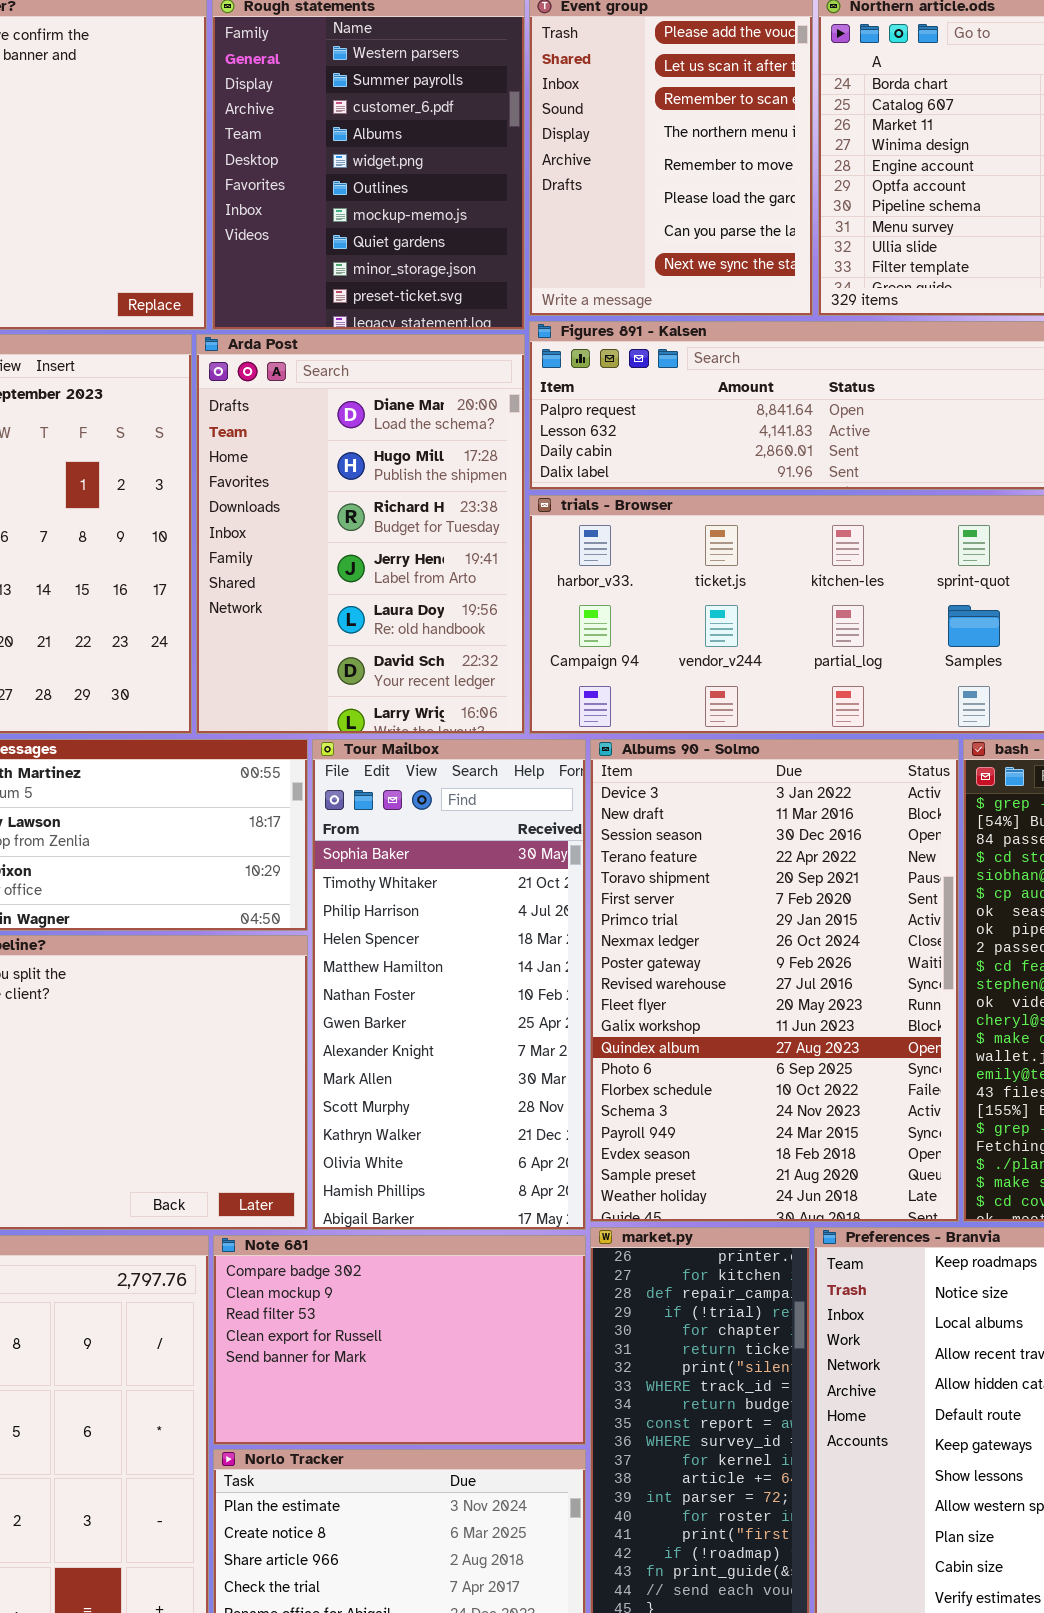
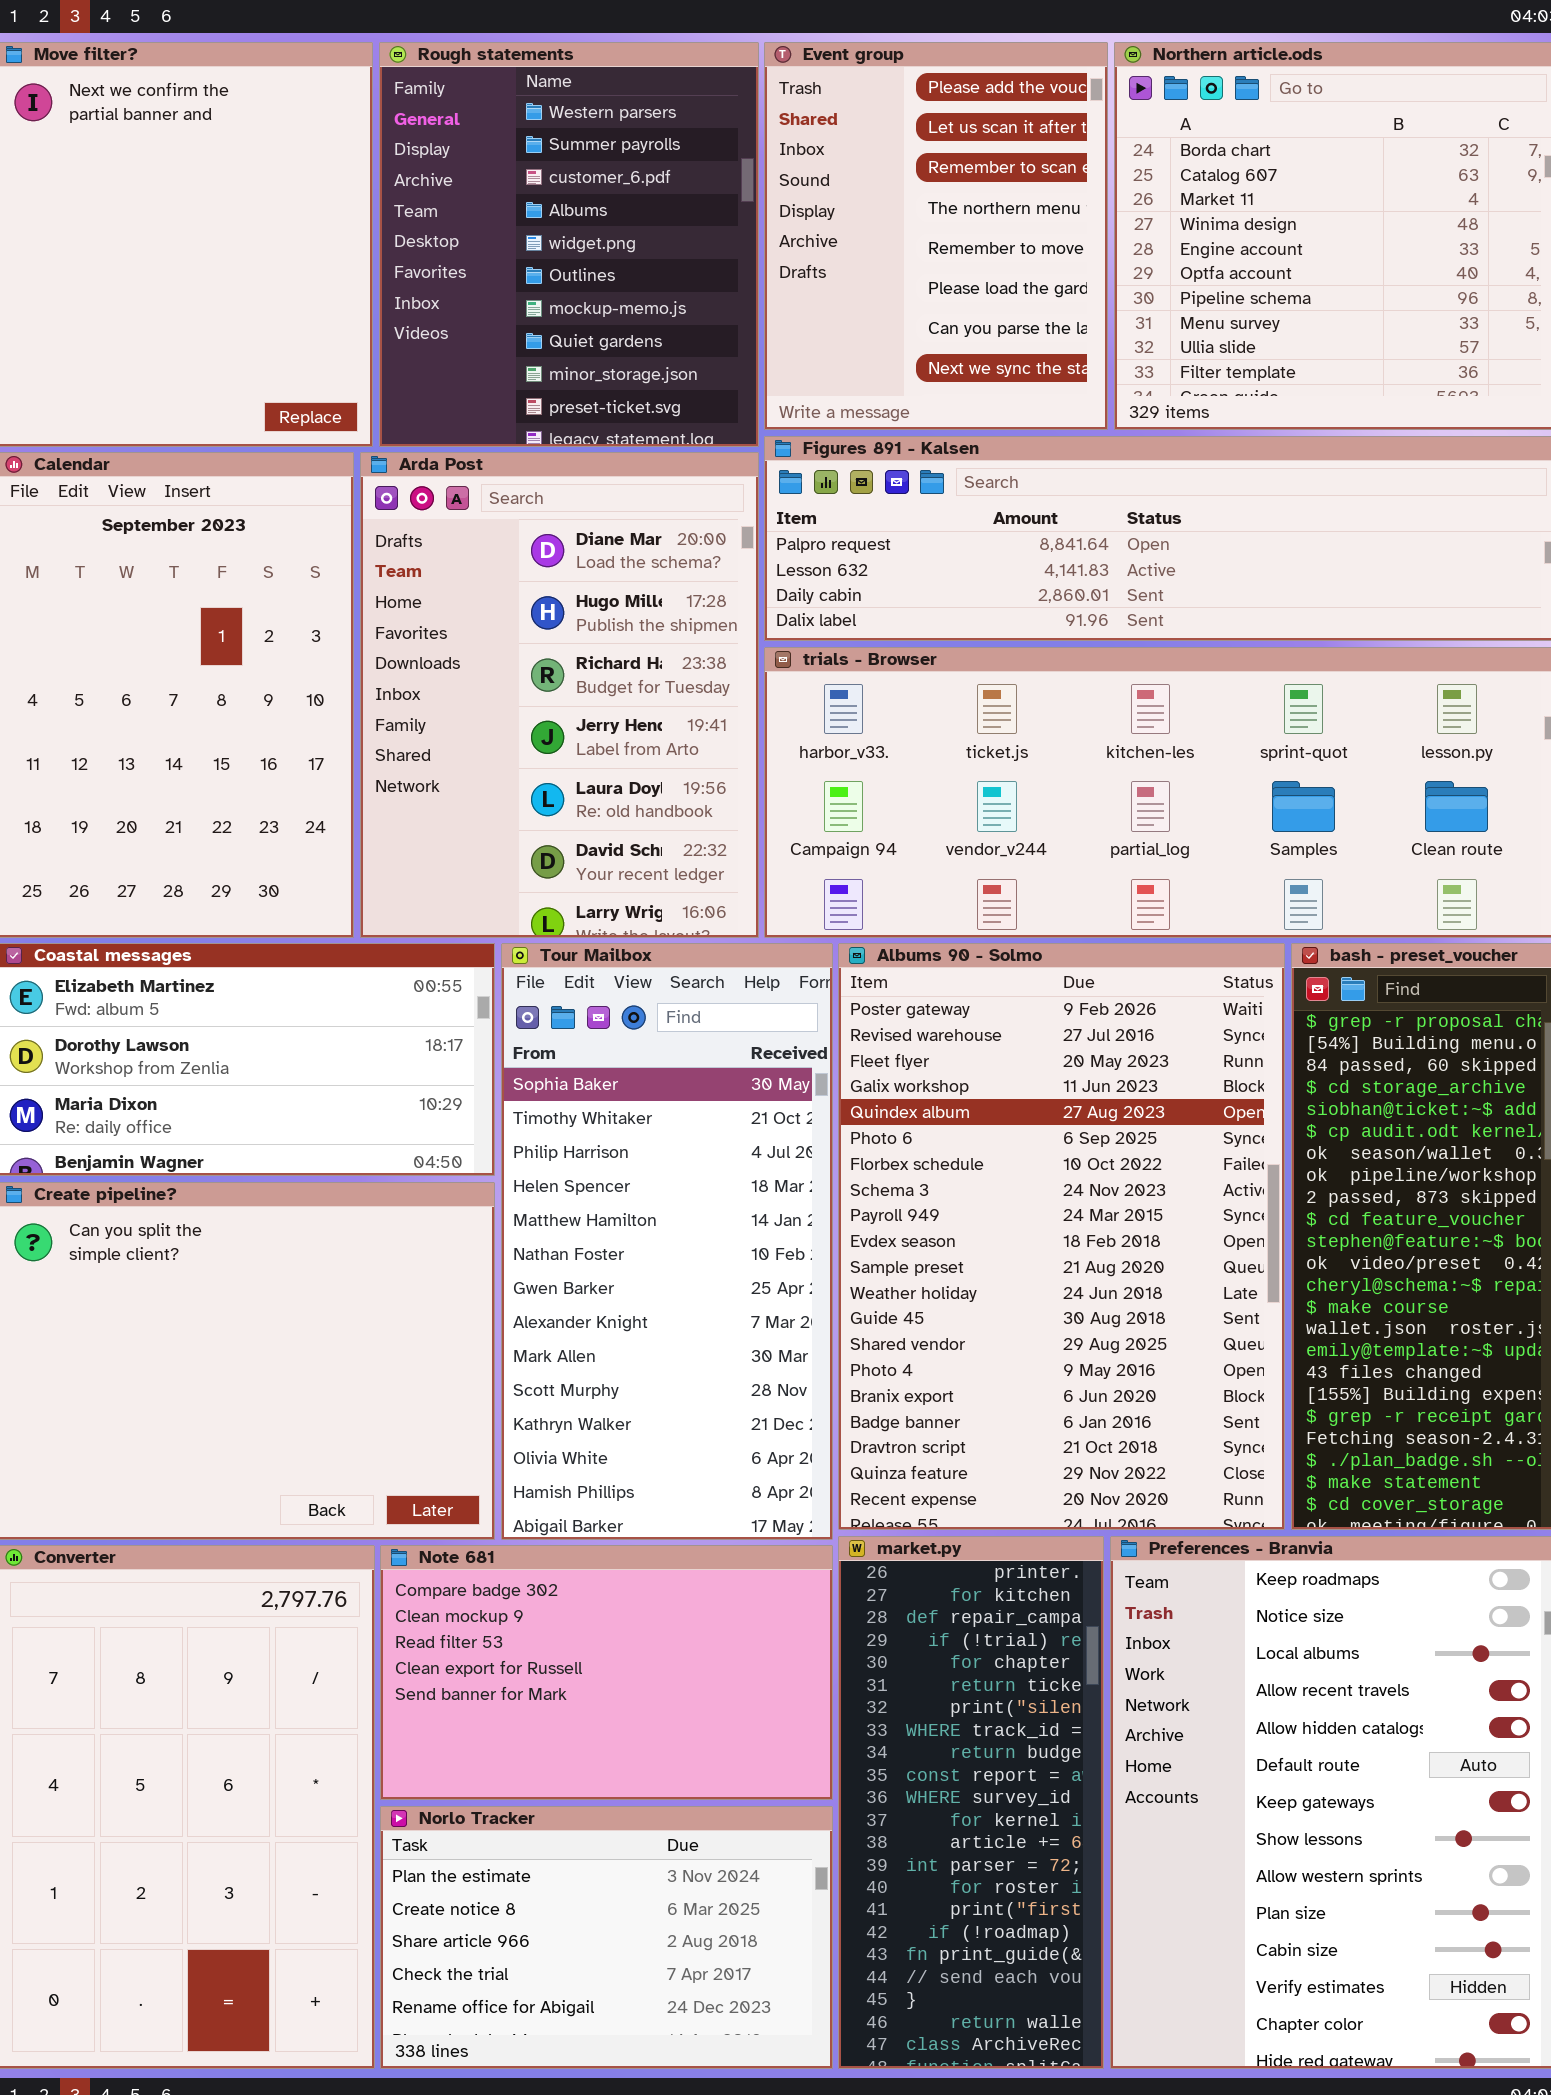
Albums 90 - Solmo: [590,739,959,1222] -> [838,943,1285,1530], scrolled down 8 rows

